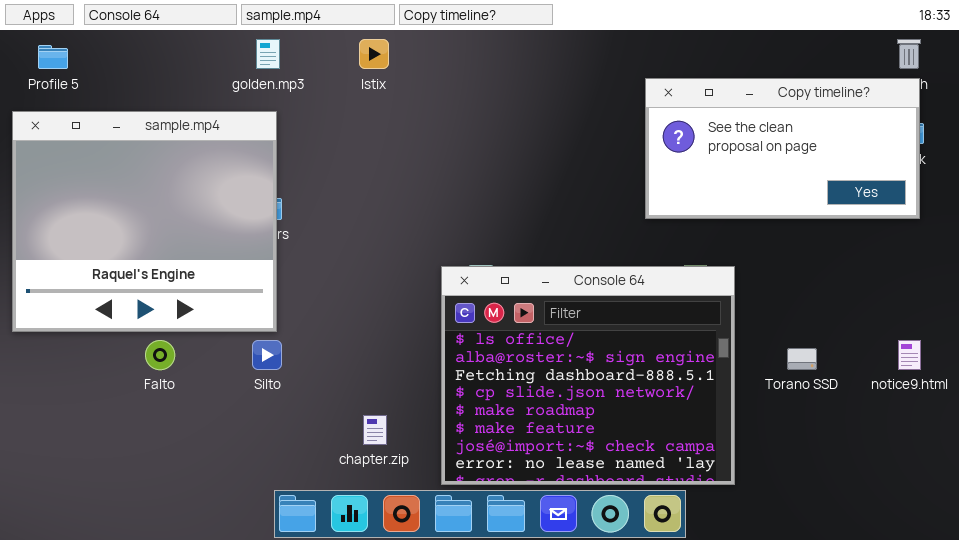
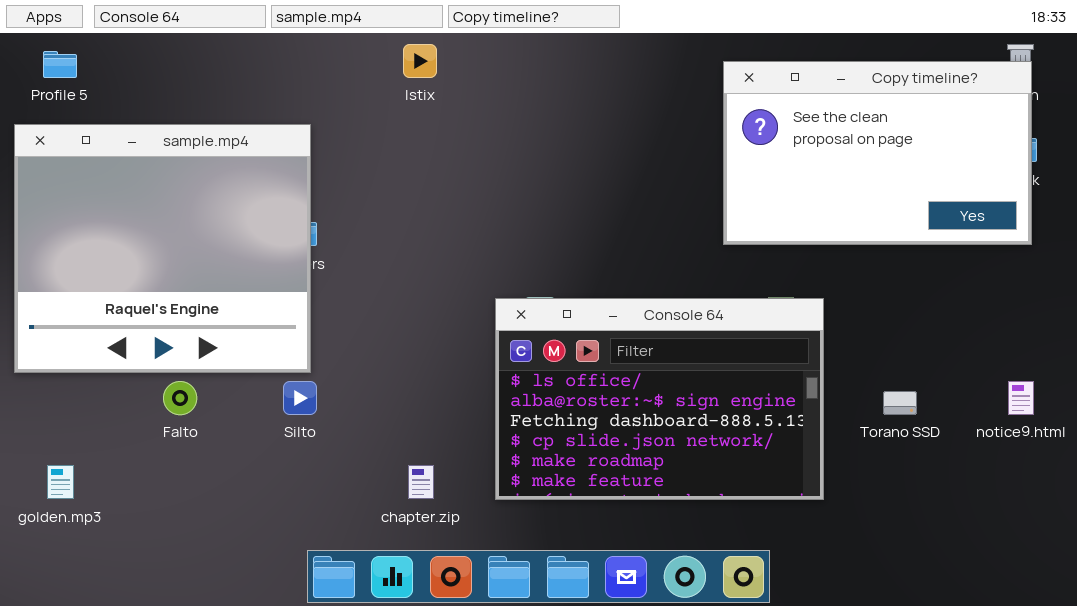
golden.mp3: [256,39,280,69] -> [47,465,74,499], moved
Copy timeline?: [645,78,920,219] -> [723,61,1032,245], resized
Console 64: [441,266,735,485] -> [495,298,824,500], resized

